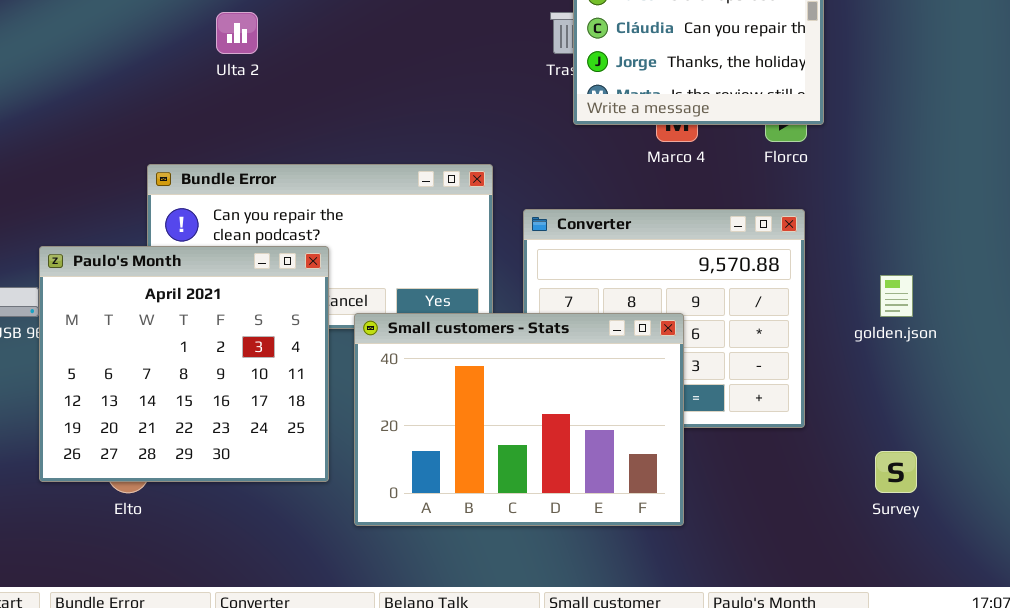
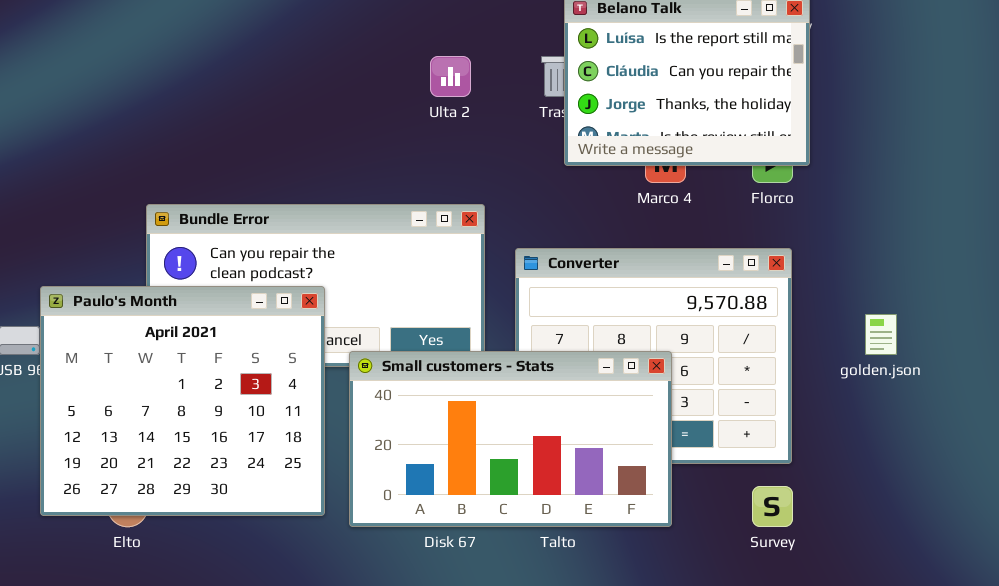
Ulta 2: [216,12,258,54] -> [430,56,471,97], moved
Small customers - Stats: [354,313,684,526] -> [349,351,672,527], resized
Survey: [875,451,917,493] -> [752,486,793,527], moved

